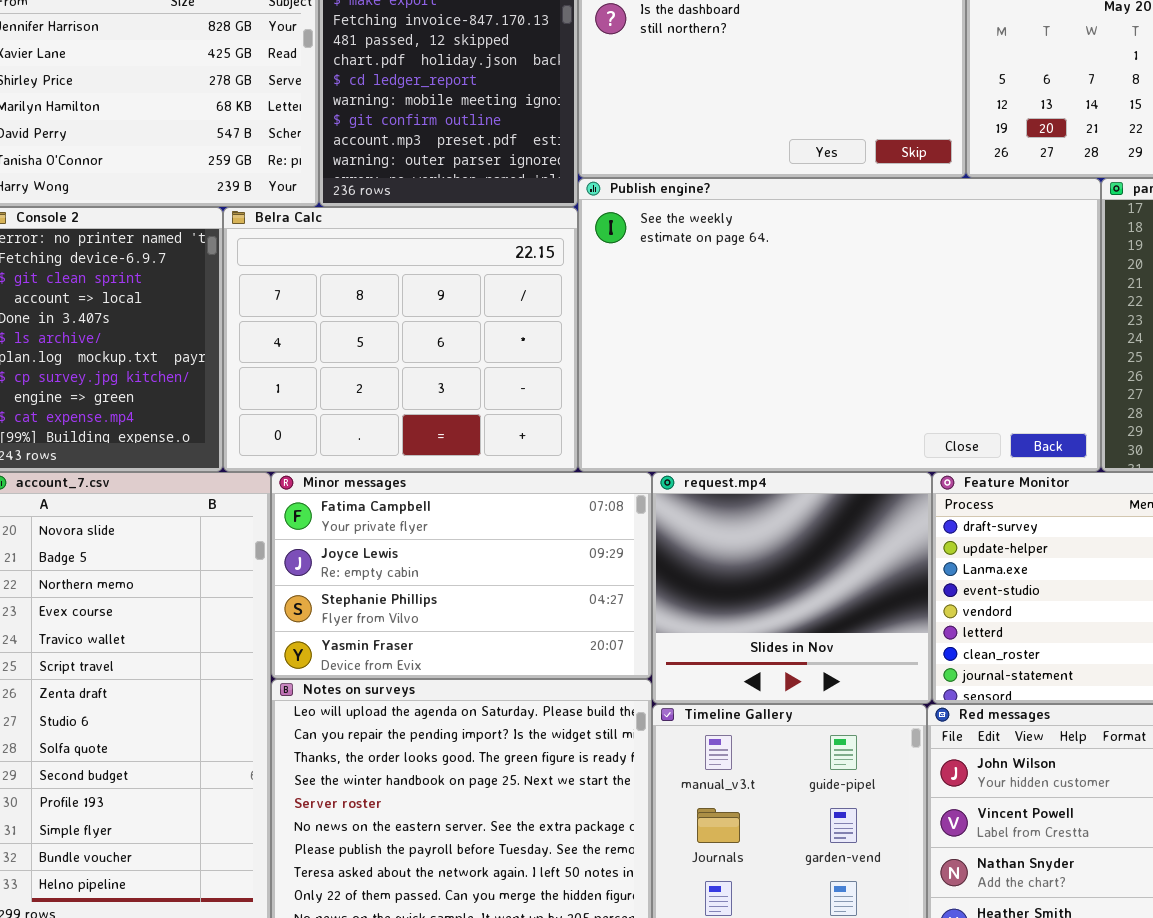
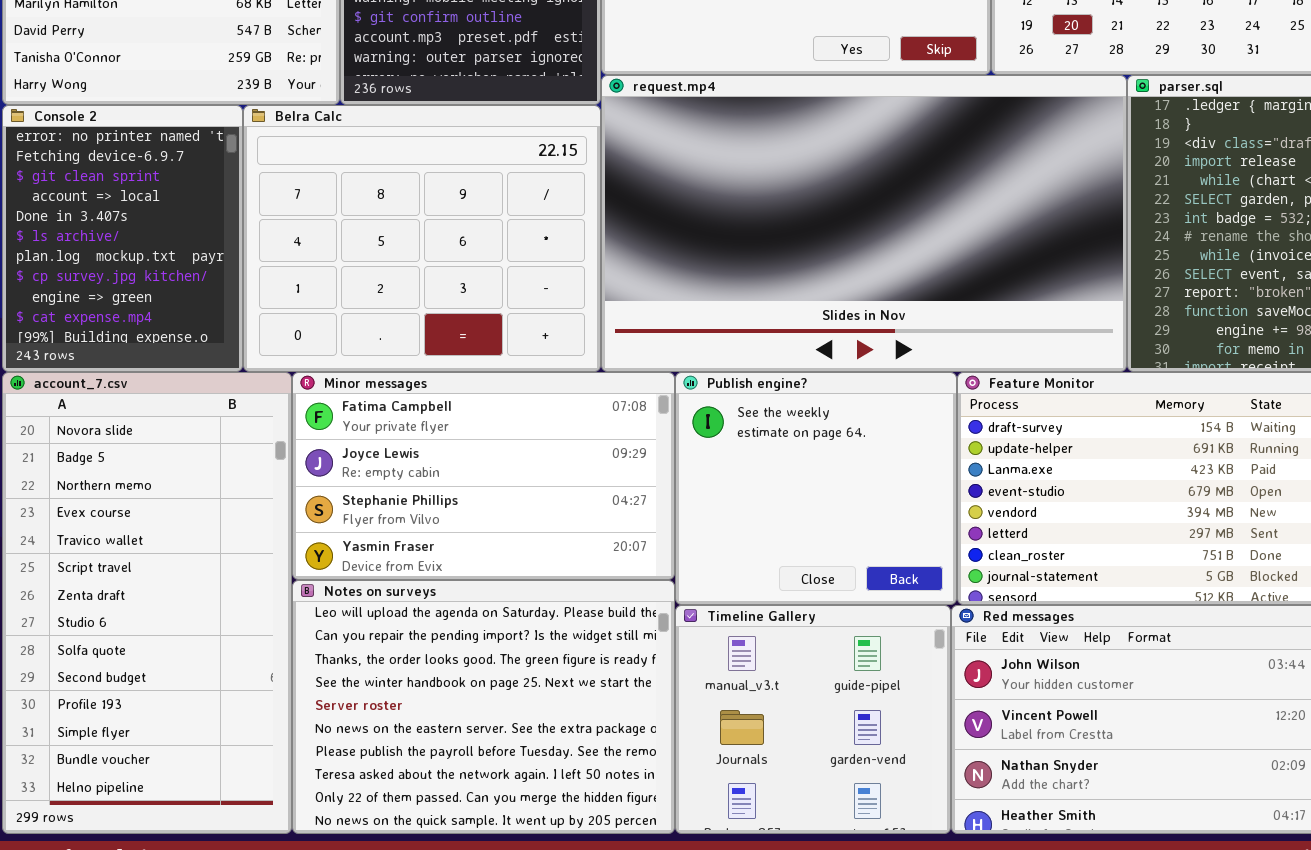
Publish engine?: [578,178,1101,472] -> [675,372,957,605], moved, resized
request.mp4: [652,472,932,704] -> [601,75,1127,372], moved, resized

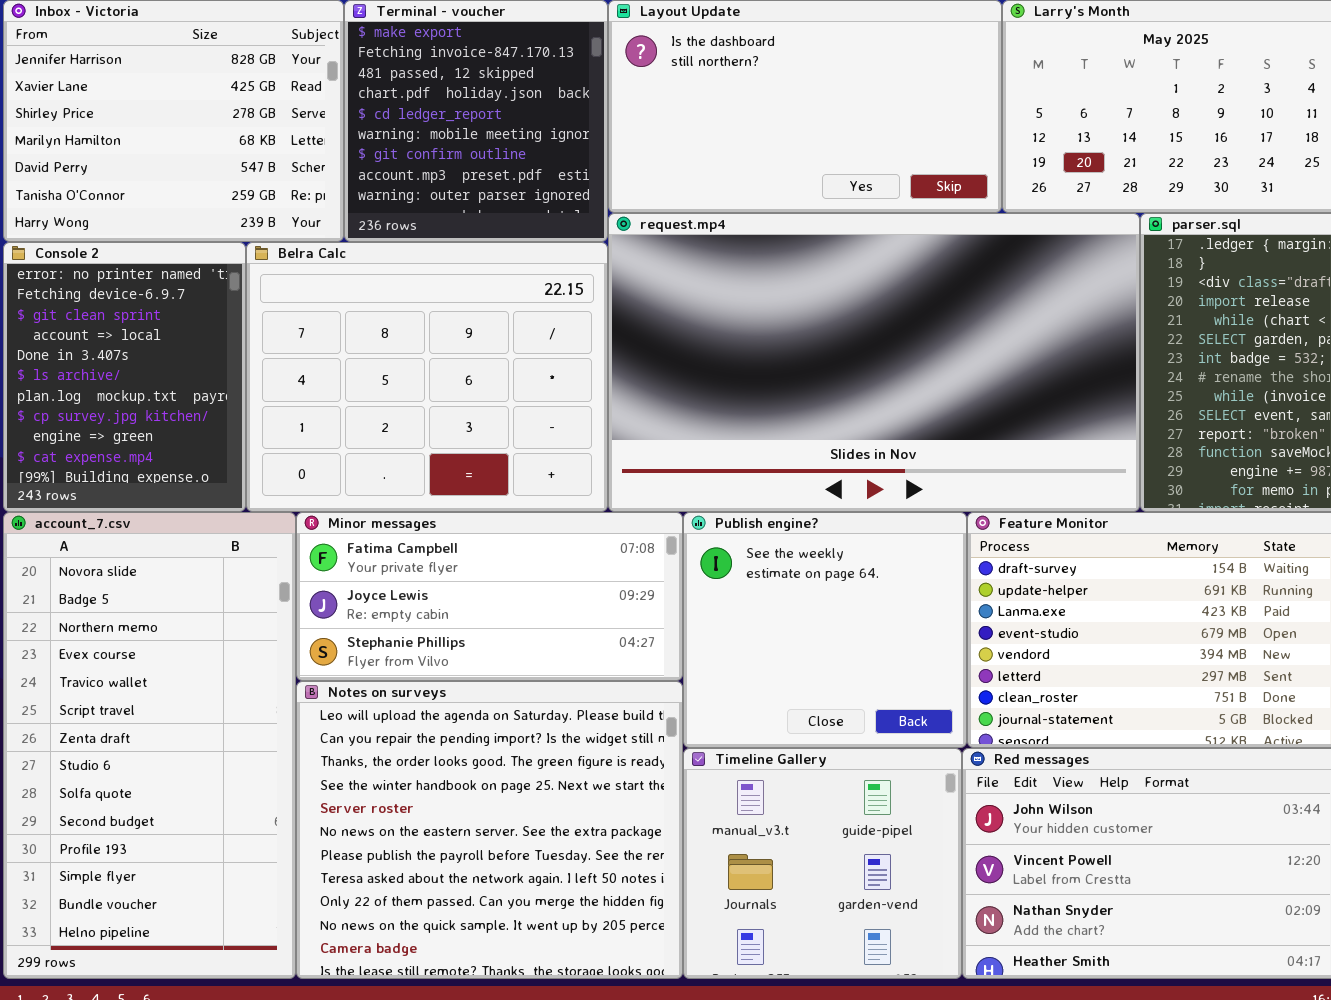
Minor messages: [292,372,675,580] -> [296,512,683,681], resized
Notes on surveys: [292,580,675,834] -> [296,681,683,979], resized

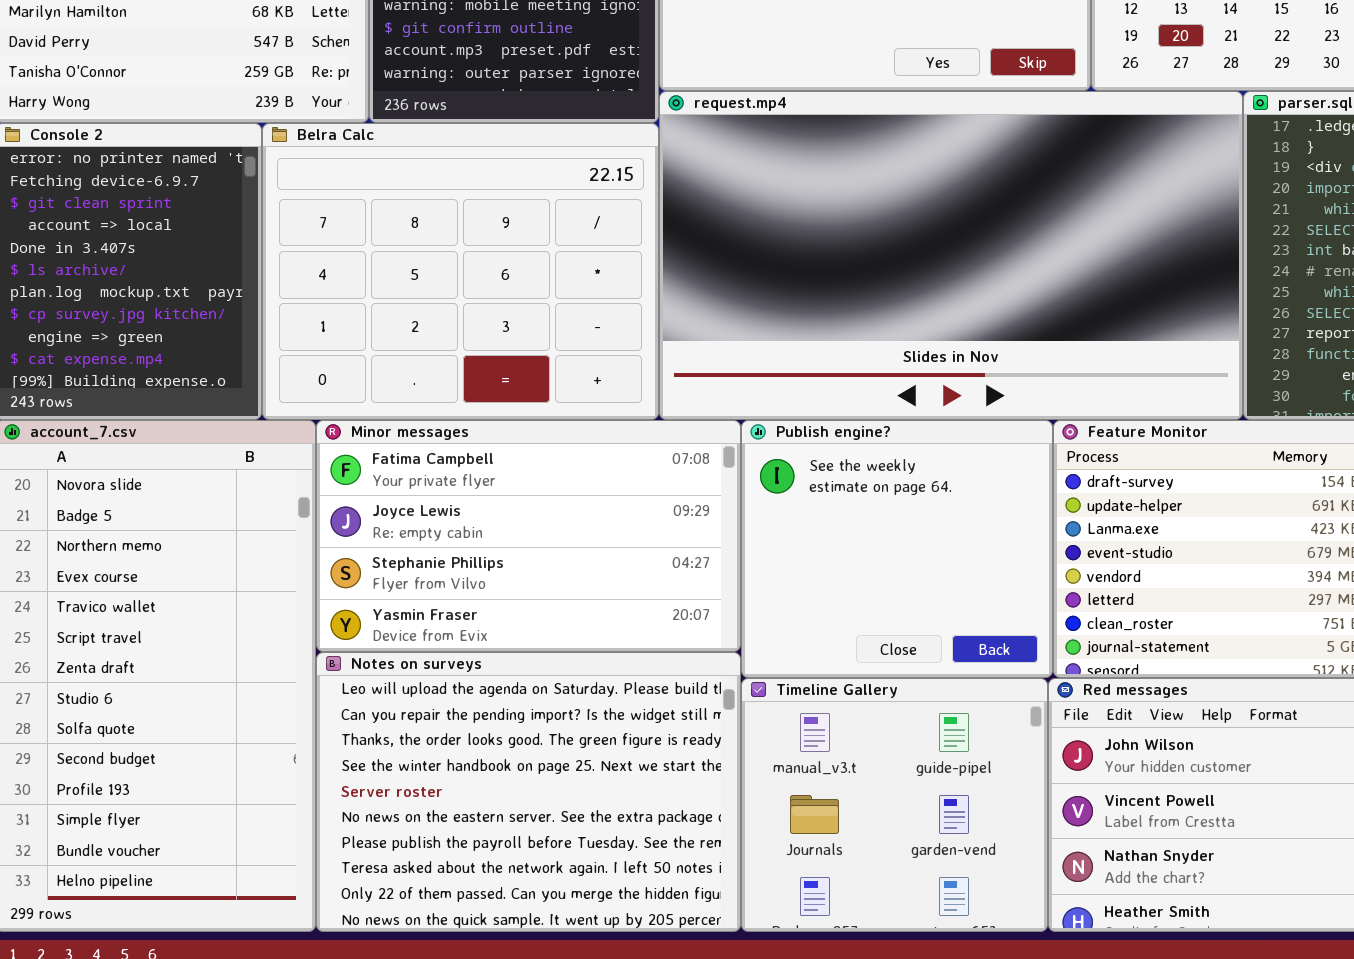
Minor messages: [296,512,683,681] -> [316,420,741,652], resized
Notes on surveys: [296,681,683,979] -> [316,652,741,932], resized

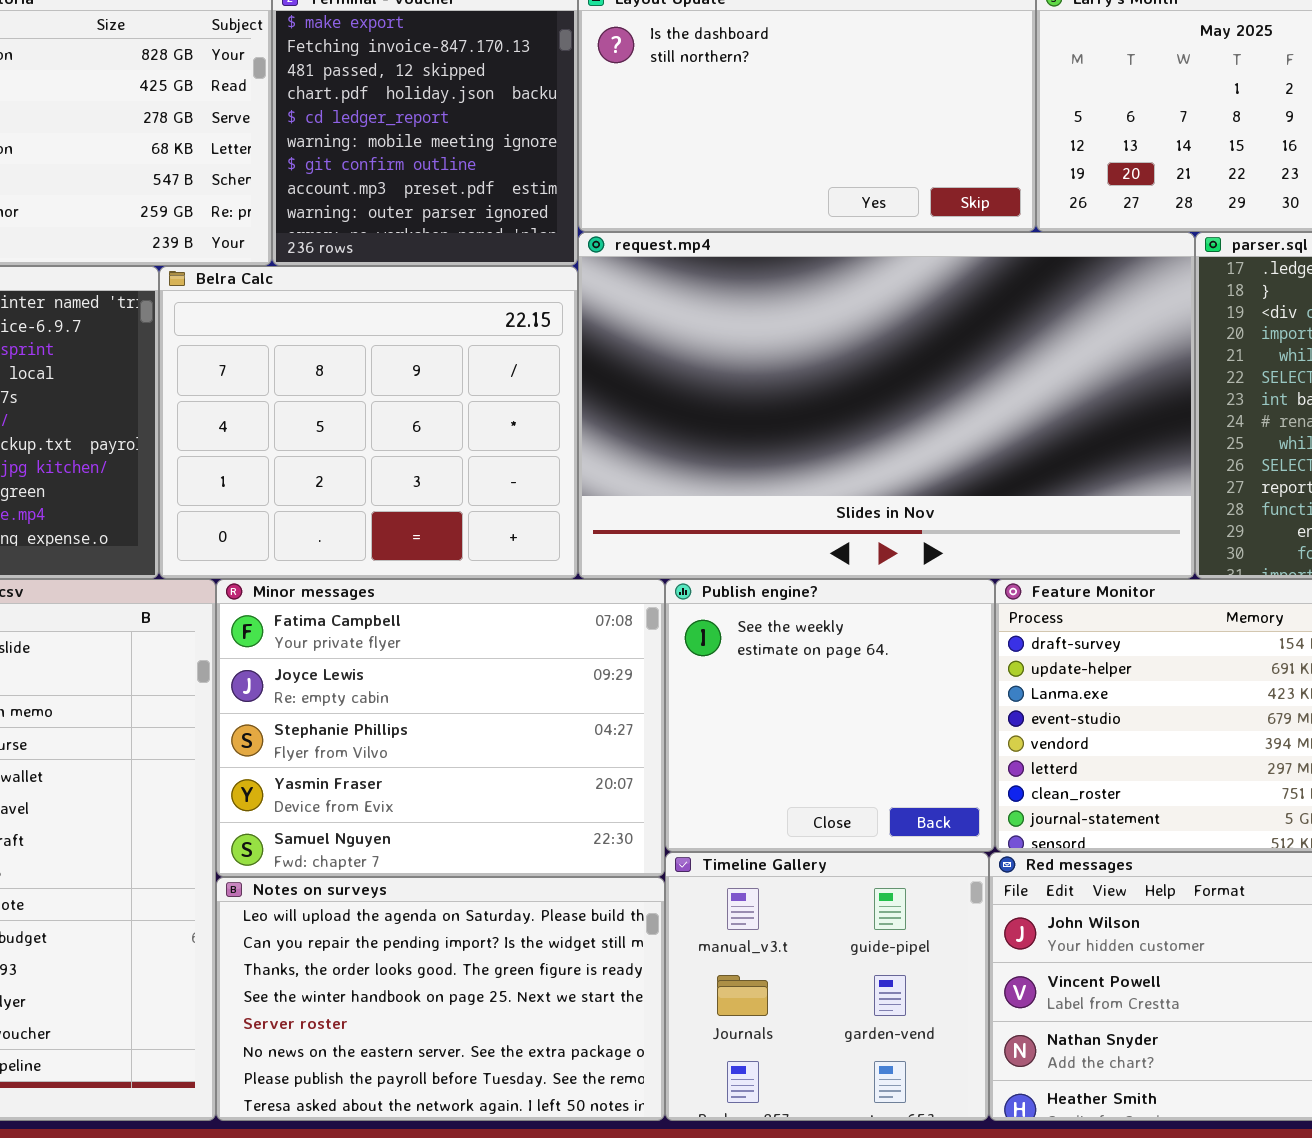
Minor messages: [316,420,741,652] -> [216,579,665,877], resized
Notes on surveys: [316,652,741,932] -> [216,877,665,1121], resized

